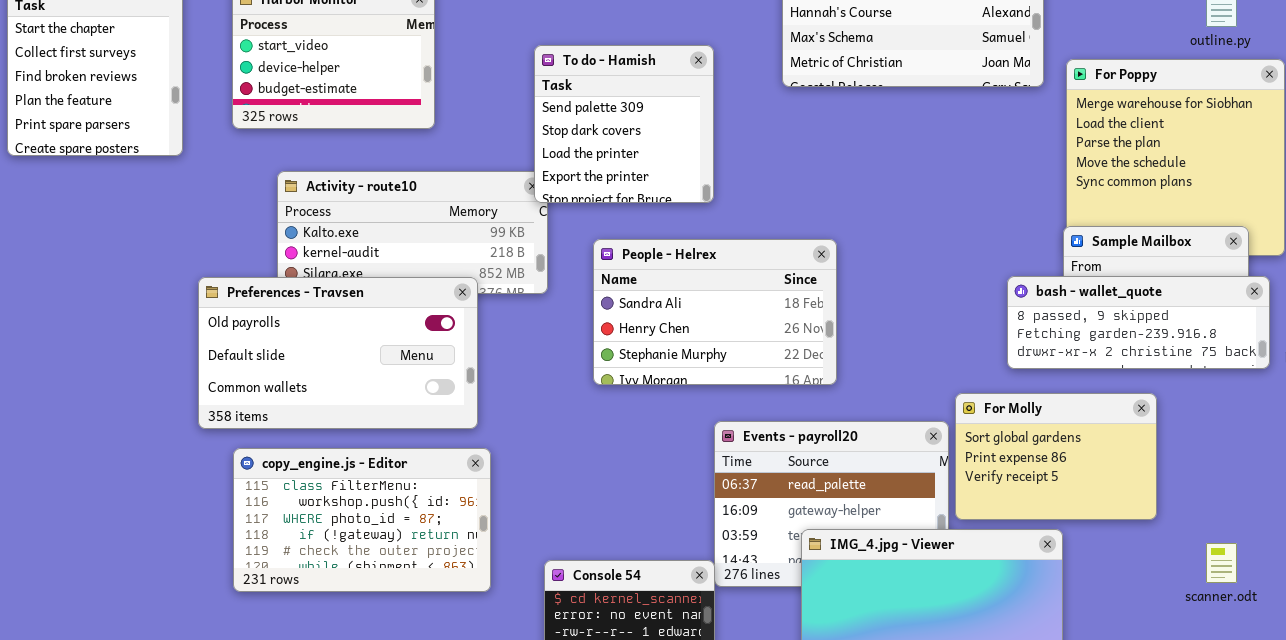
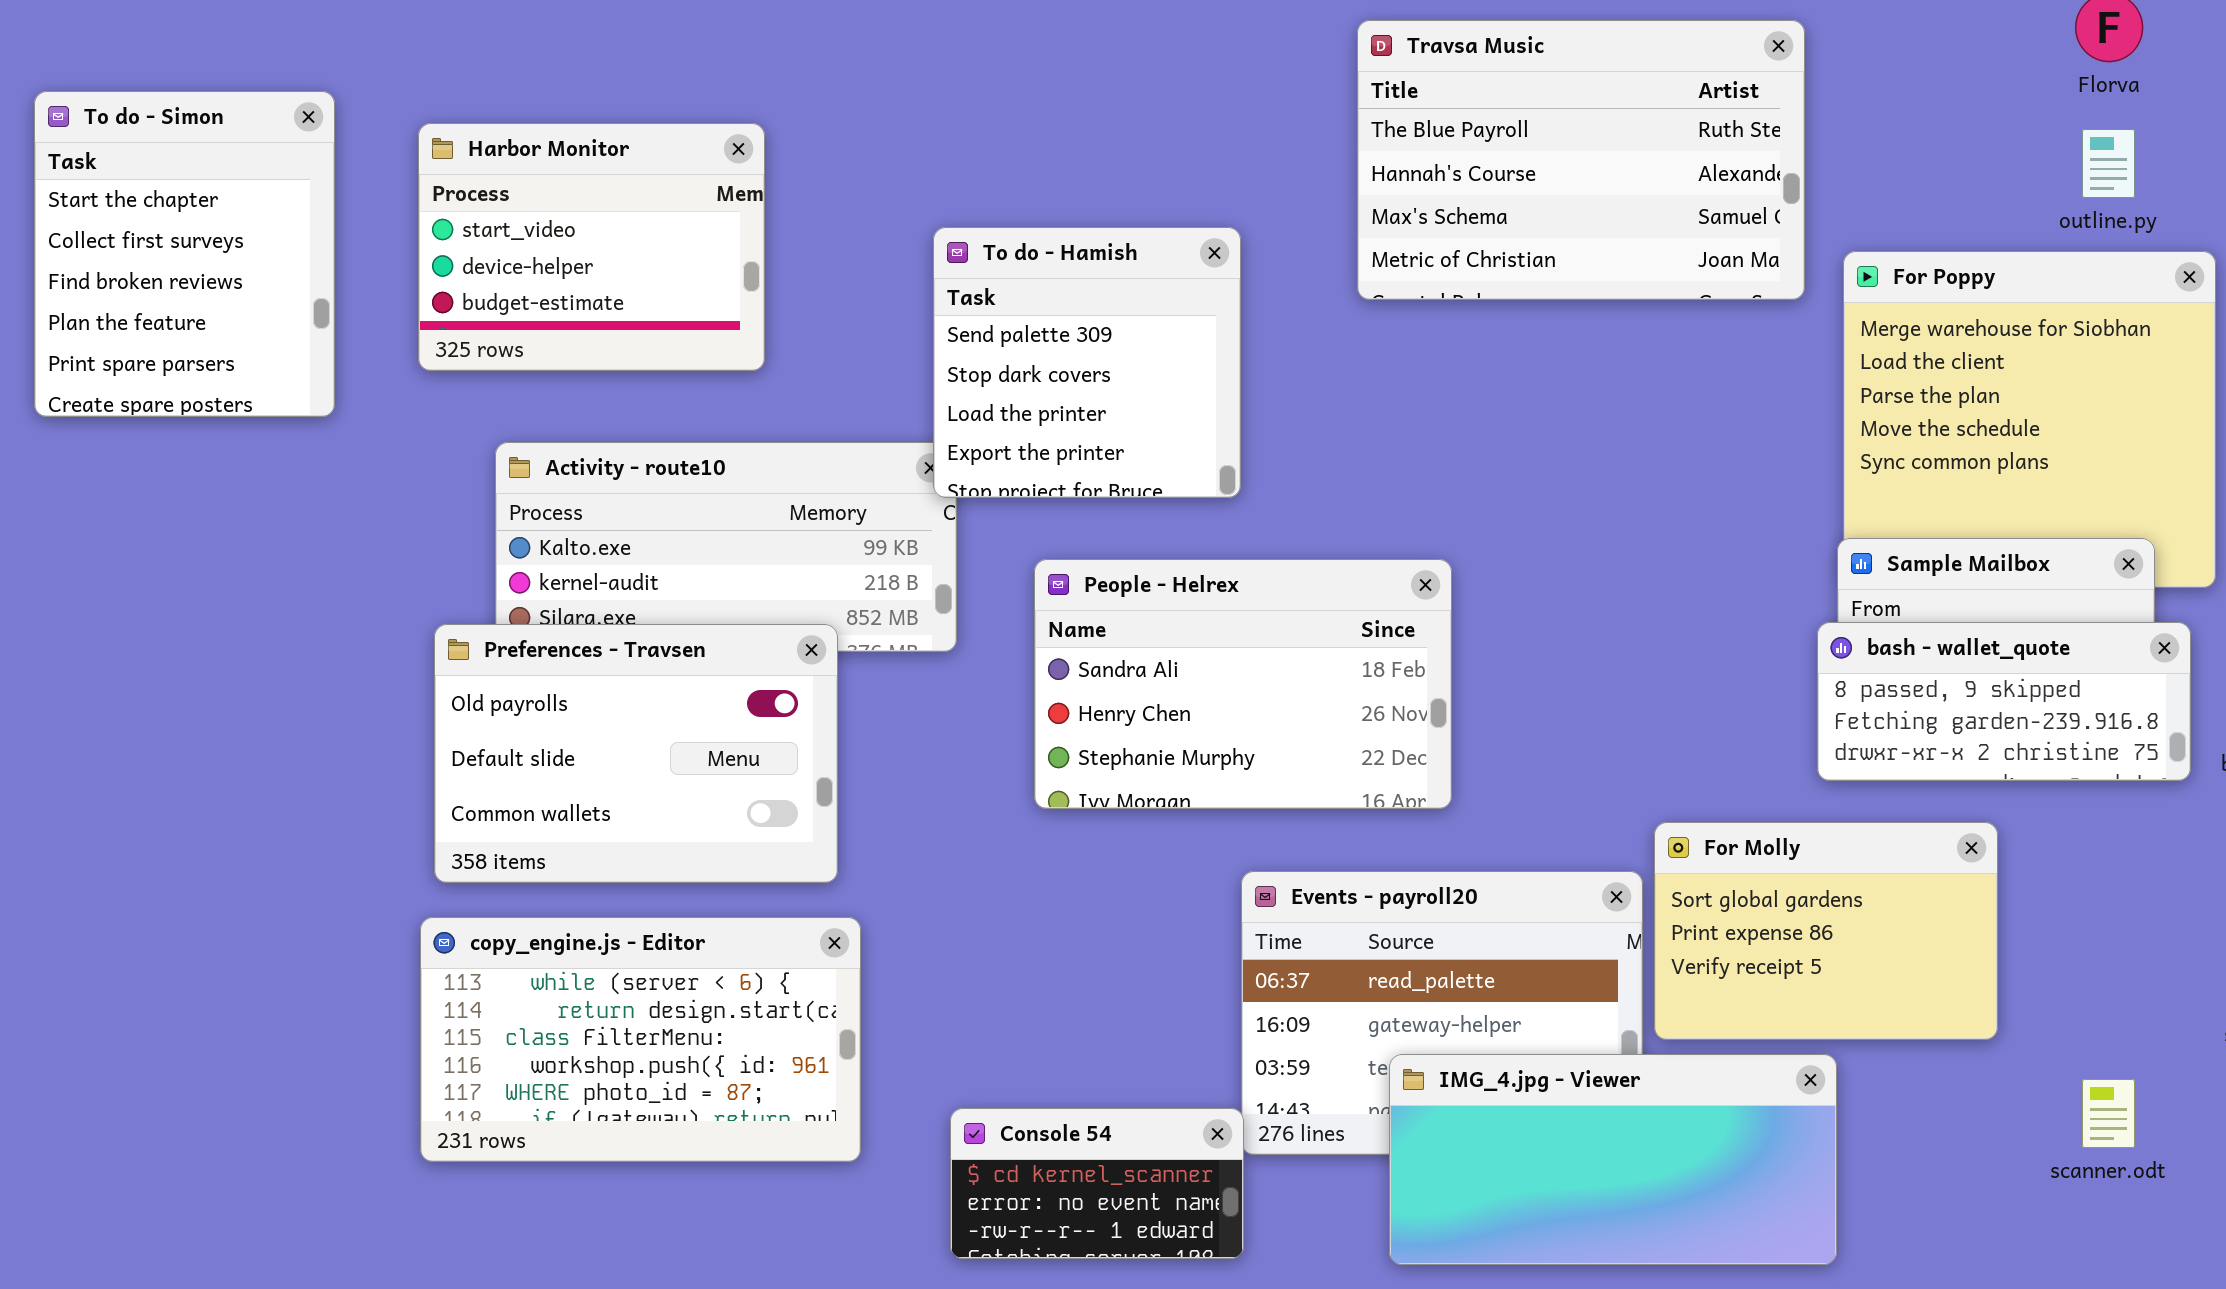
bash - wallet_quote: [1007,276,1270,369] -> [1817,622,2191,781], resized
Preferences - Travsen: [198,277,478,429] -> [434,624,838,883], resized
copy_engine.js - Editor: [233,448,491,592] -> [420,917,861,1162], scrolled up 2 rows

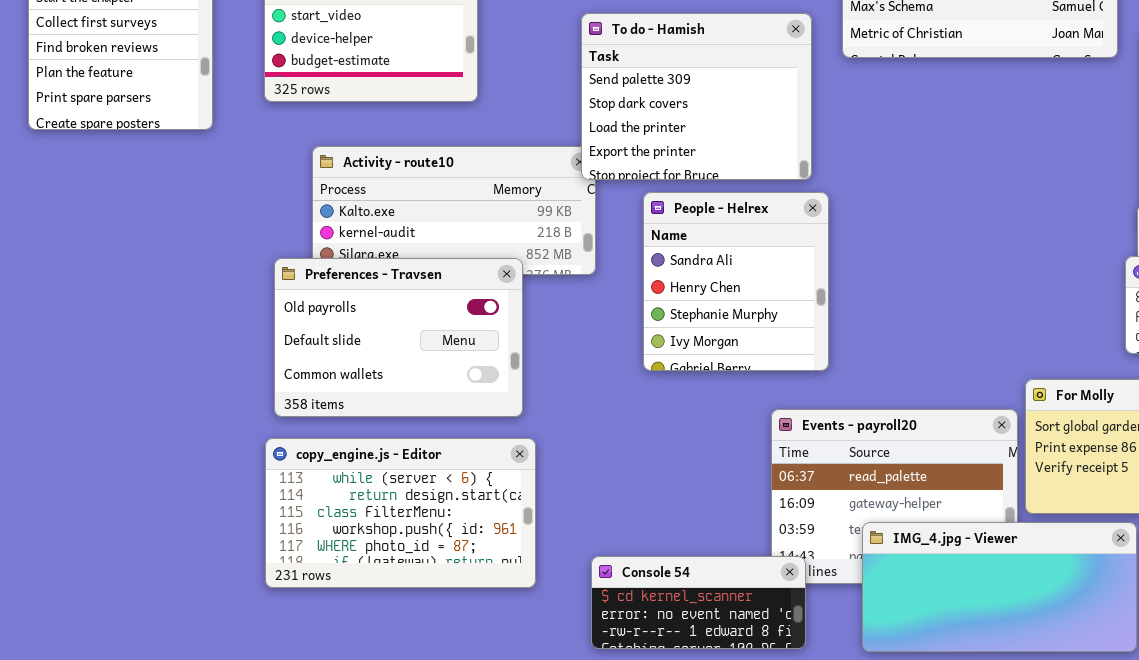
To do - Hamish: [933,227,1241,498] -> [581,13,812,180], resized
People - Helrex: [1034,559,1452,809] -> [643,192,829,371], resized
Console 54: [950,1108,1244,1259] -> [591,556,806,649], resized

